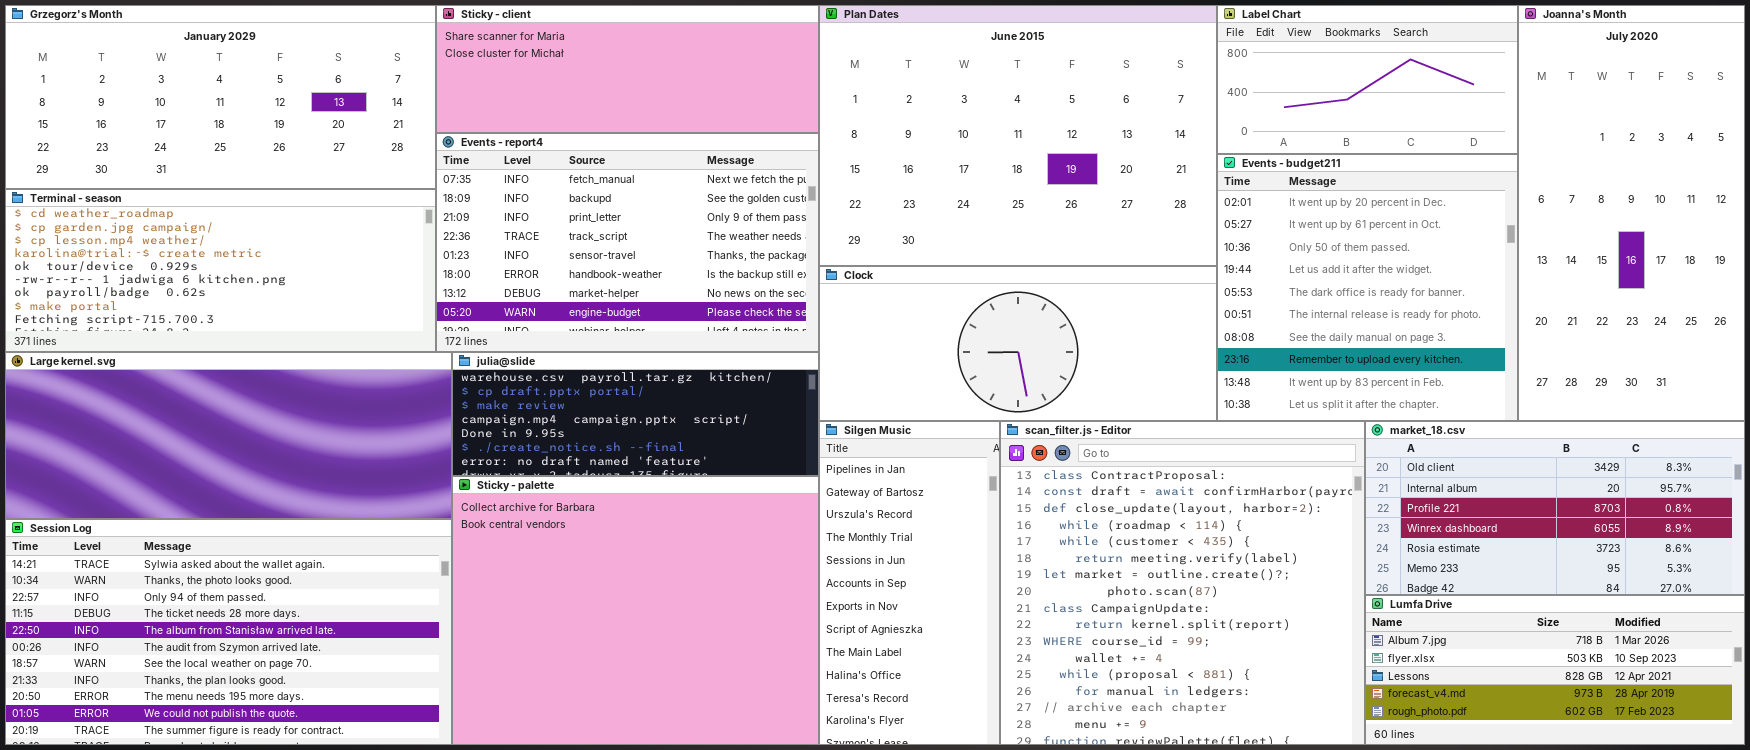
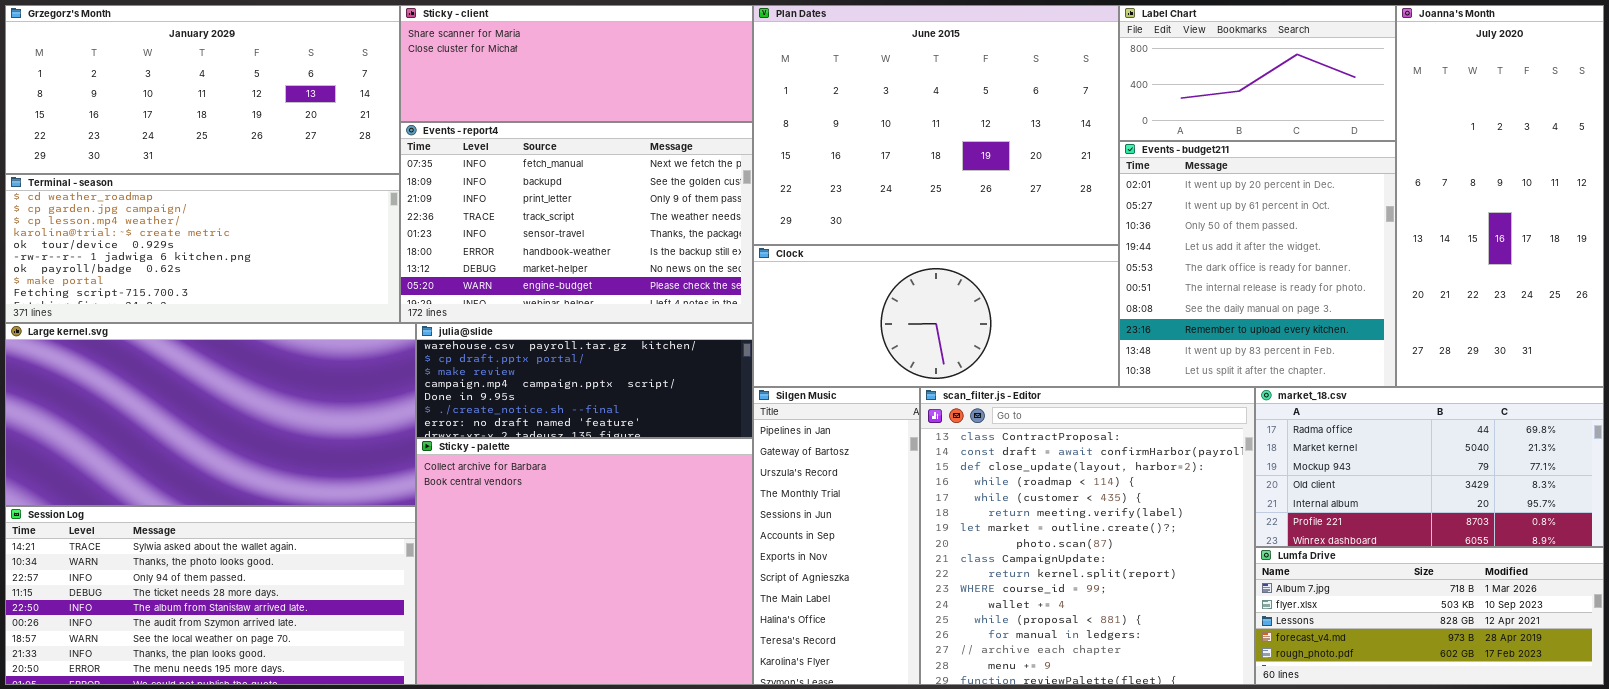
Large kernel.svg: [5,352,452,519] -> [5,323,416,506], resized
market_18.csv: [1365,421,1745,595] -> [1255,387,1604,547], scrolled up 3 rows
Session Log: [5,519,452,745] -> [5,506,416,685], resized

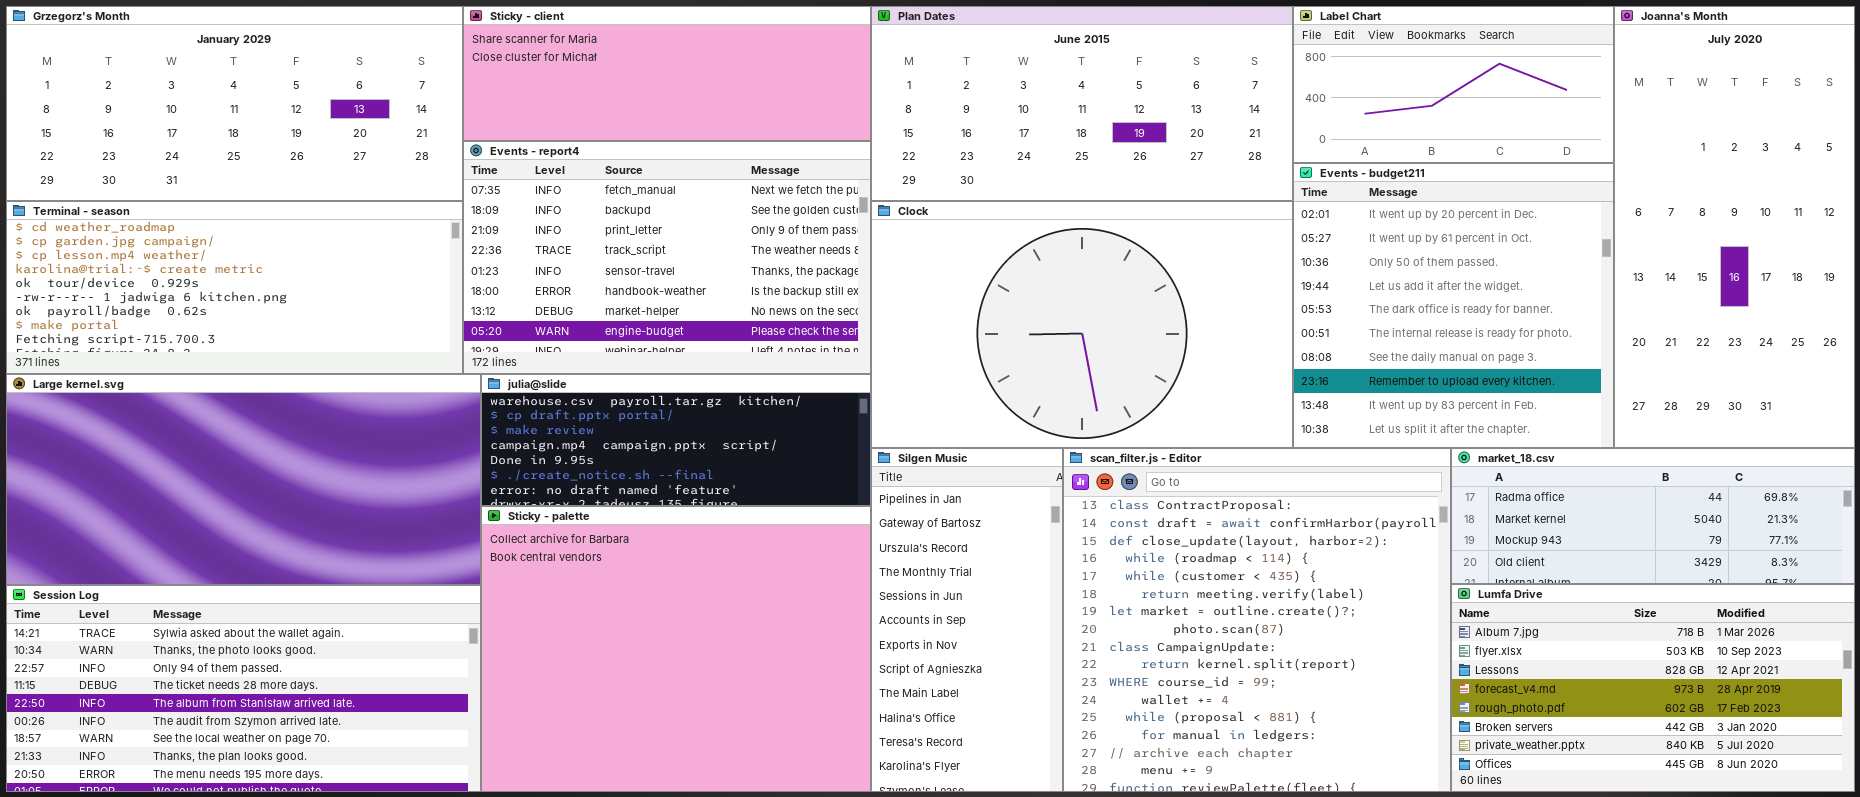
Plan Dates: [753,5,1119,245] -> [871,6,1293,201], resized
Clock: [753,245,1119,387] -> [871,201,1293,448], resized
market_18.csv: [1255,387,1604,547] -> [1451,448,1855,584], resized
Lumfa Drive: [1255,547,1604,685] -> [1451,584,1855,792], resized

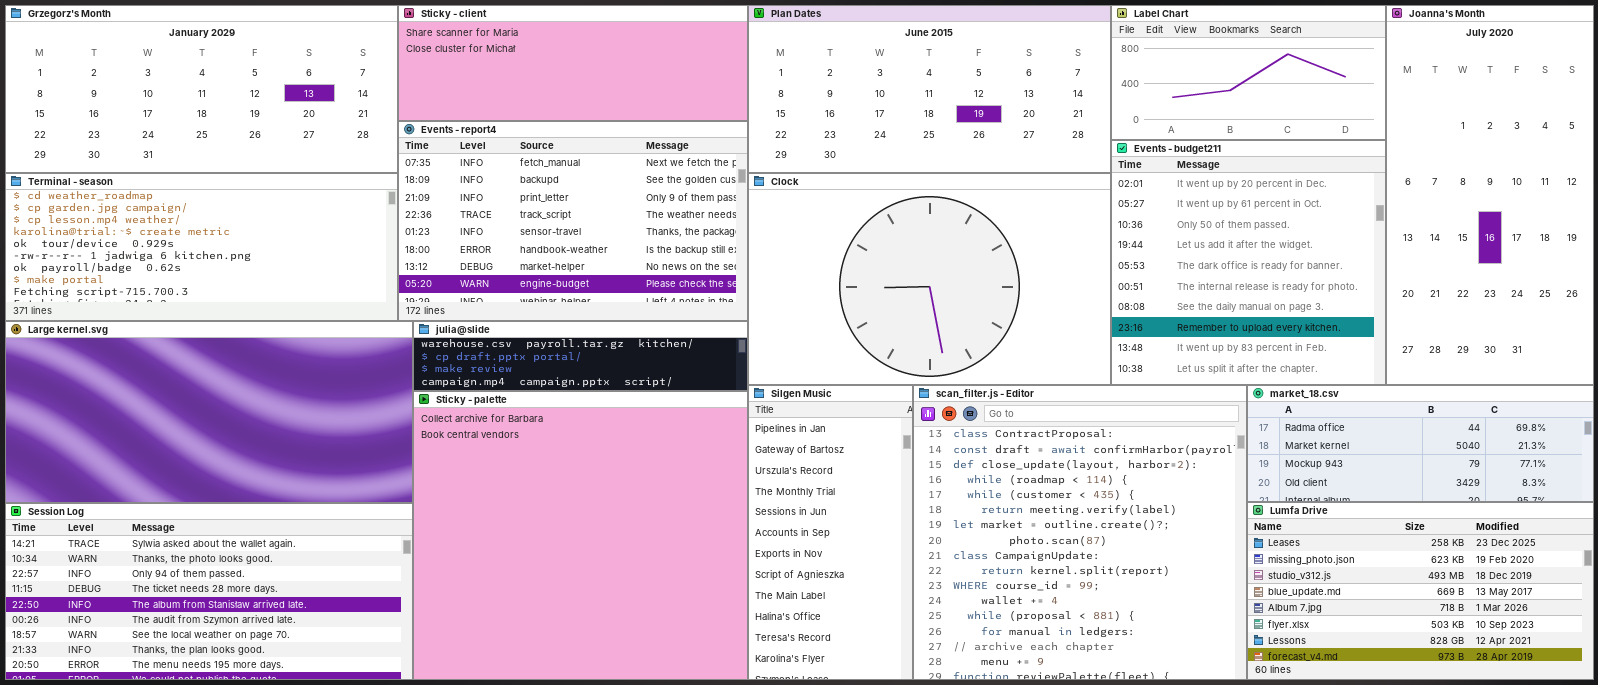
julia@slide: [481,374,871,506] -> [413,321,748,391], resized
Sticky - palette: [481,506,871,792] -> [413,391,748,680], resized
Lumfa Drive: [1451,584,1855,792] -> [1247,502,1594,680], scrolled up 4 rows

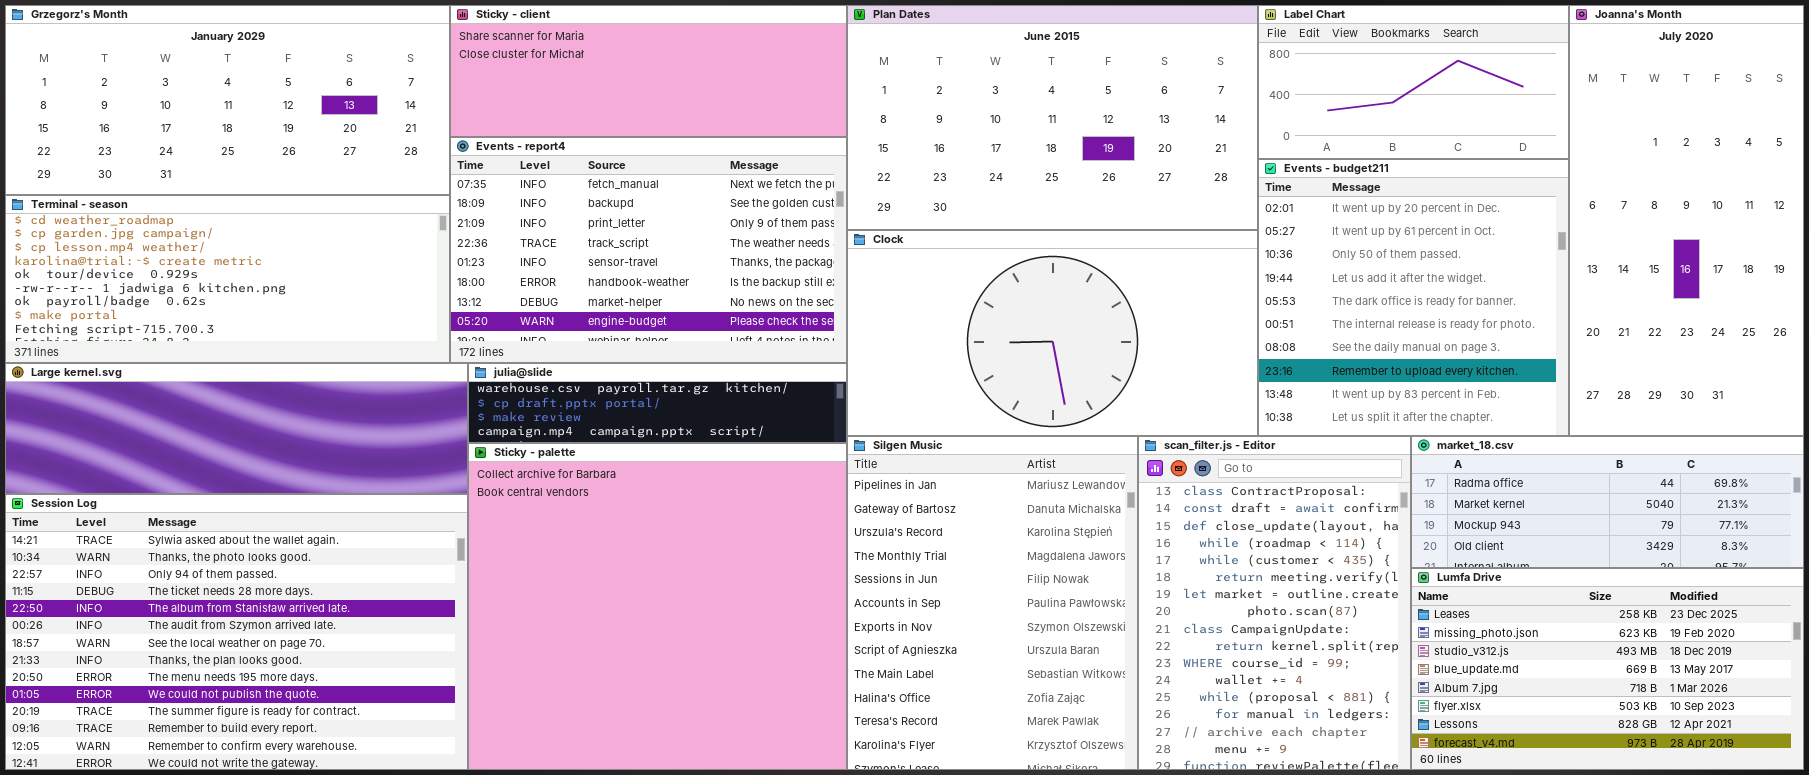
Plan Dates: [748,5,1111,173] -> [847,5,1258,230], resized
Clock: [748,173,1111,385] -> [847,230,1258,436], resized
Large kernel.svg: [5,321,413,503] -> [5,363,468,494], resized
Silgen Music: [748,385,913,680] -> [847,436,1138,770], resized
scan_filter.js - Editor: [913,385,1247,680] -> [1138,436,1411,770], resized
Session Log: [5,503,413,680] -> [5,494,468,770], resized

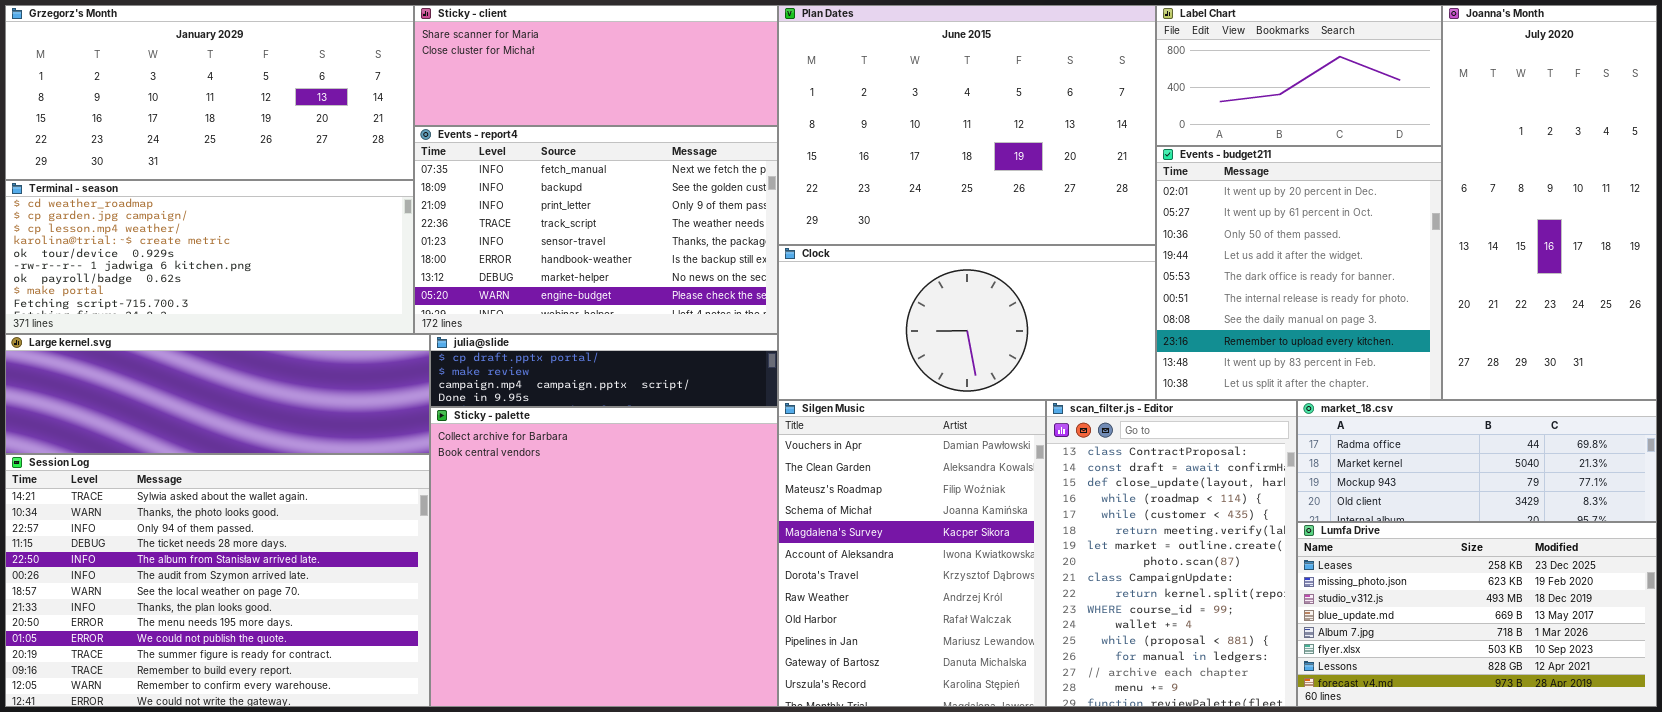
Plan Dates: [847,5,1258,230] -> [778,5,1156,245], resized
Clock: [847,230,1258,436] -> [778,245,1156,400], resized
julia@slide: [468,363,847,443] -> [430,334,778,407], scrolled down 1 row
Silgen Music: [847,436,1138,770] -> [778,400,1046,707], scrolled up 9 rows

